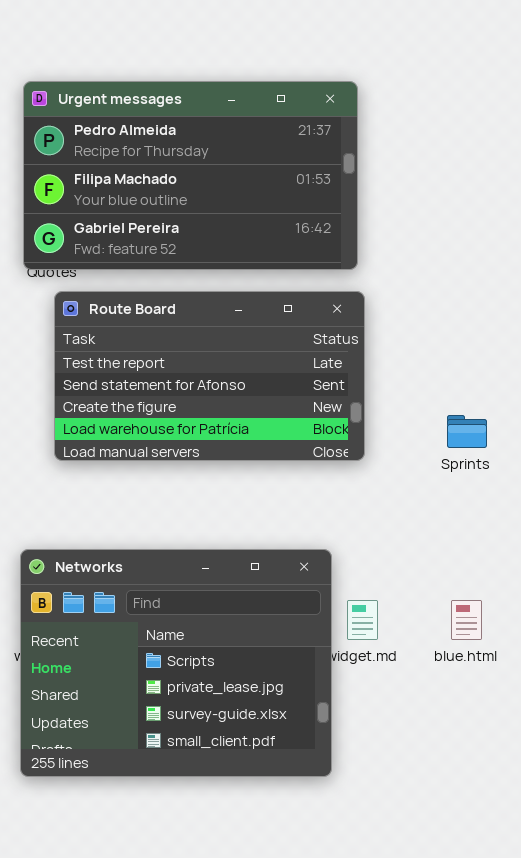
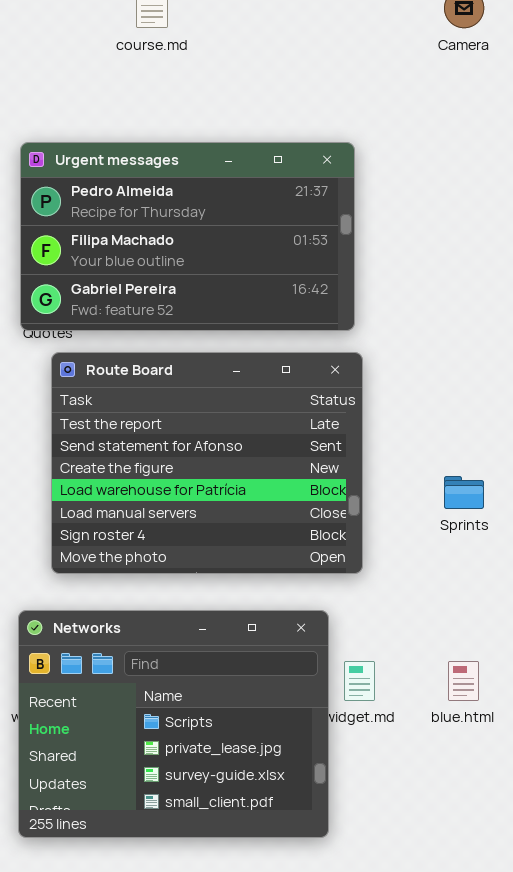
Route Board: [54,291,365,461] -> [51,352,363,574], resized

